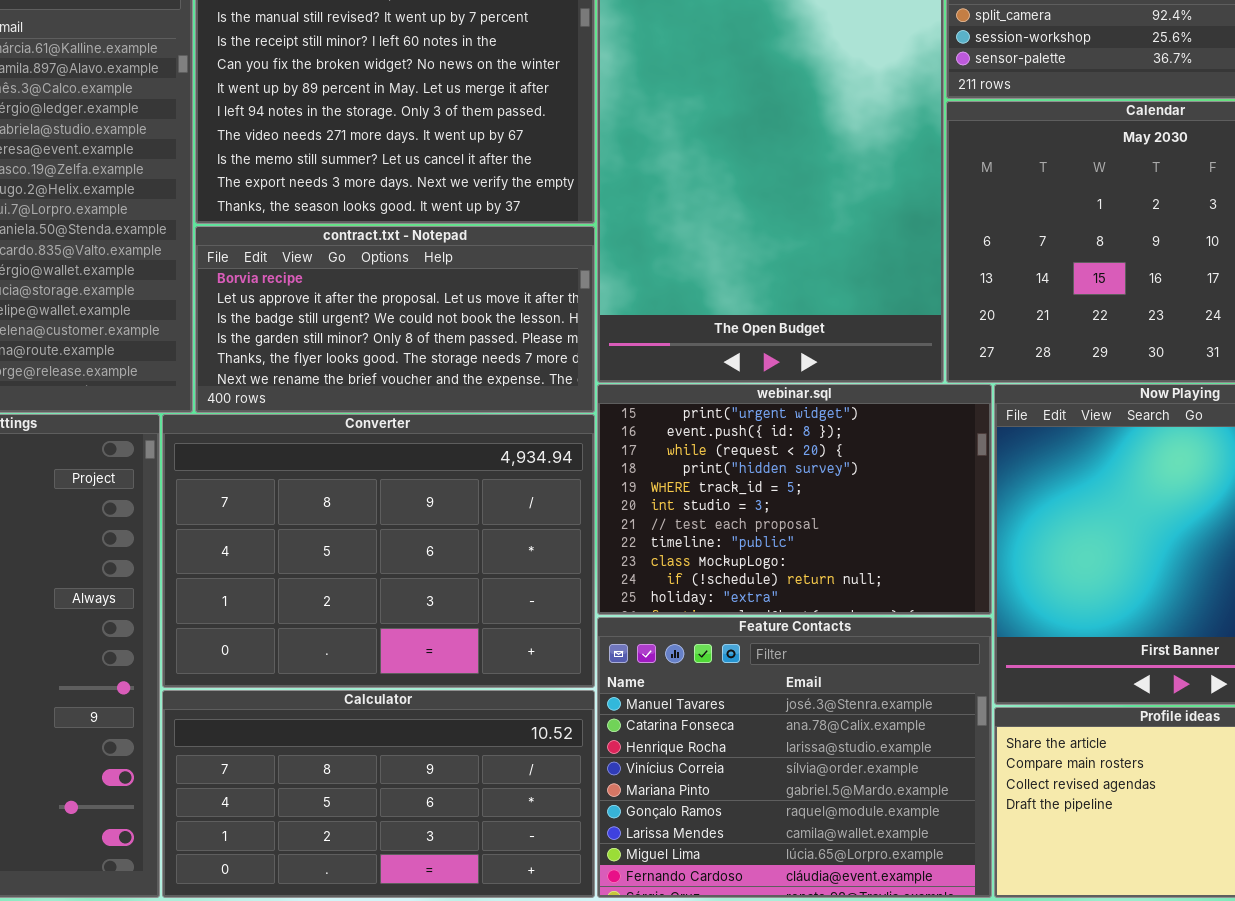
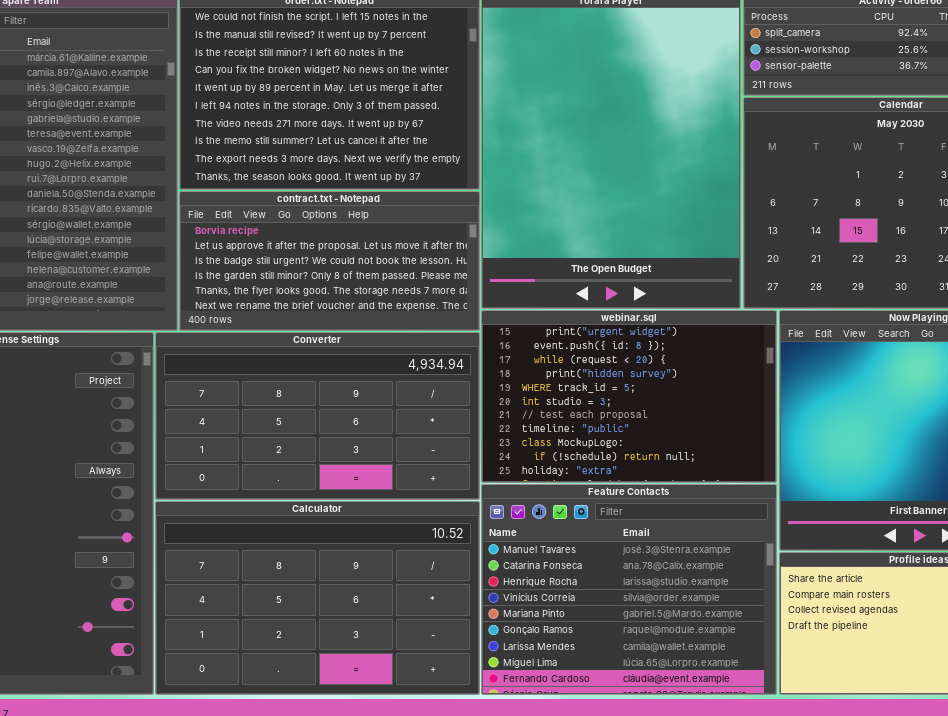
Converter: [162,414,595,688] -> [155,332,480,500], resized
Calculator: [162,690,595,898] -> [155,501,480,695], resized

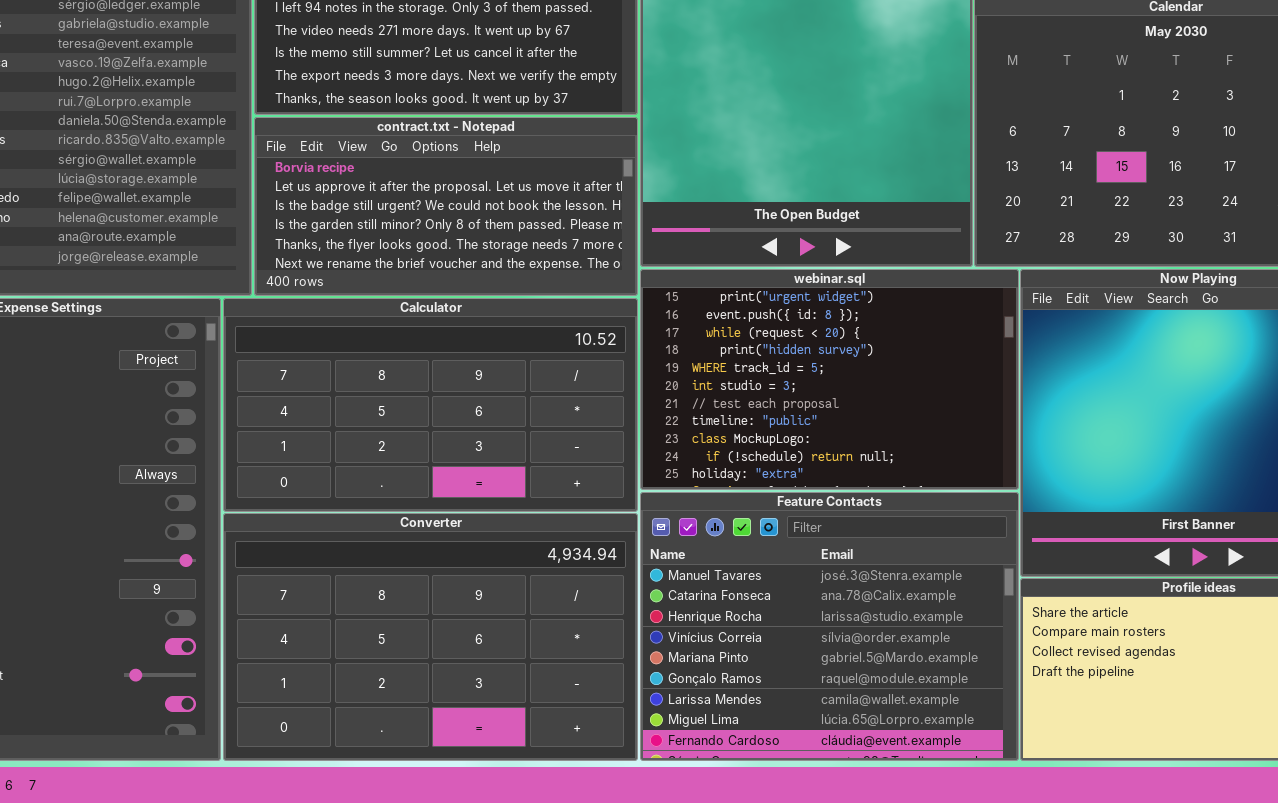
Converter: [155,332,480,500] -> [223,513,638,761], moved, resized
Calculator: [155,501,480,695] -> [223,298,638,512], moved, resized

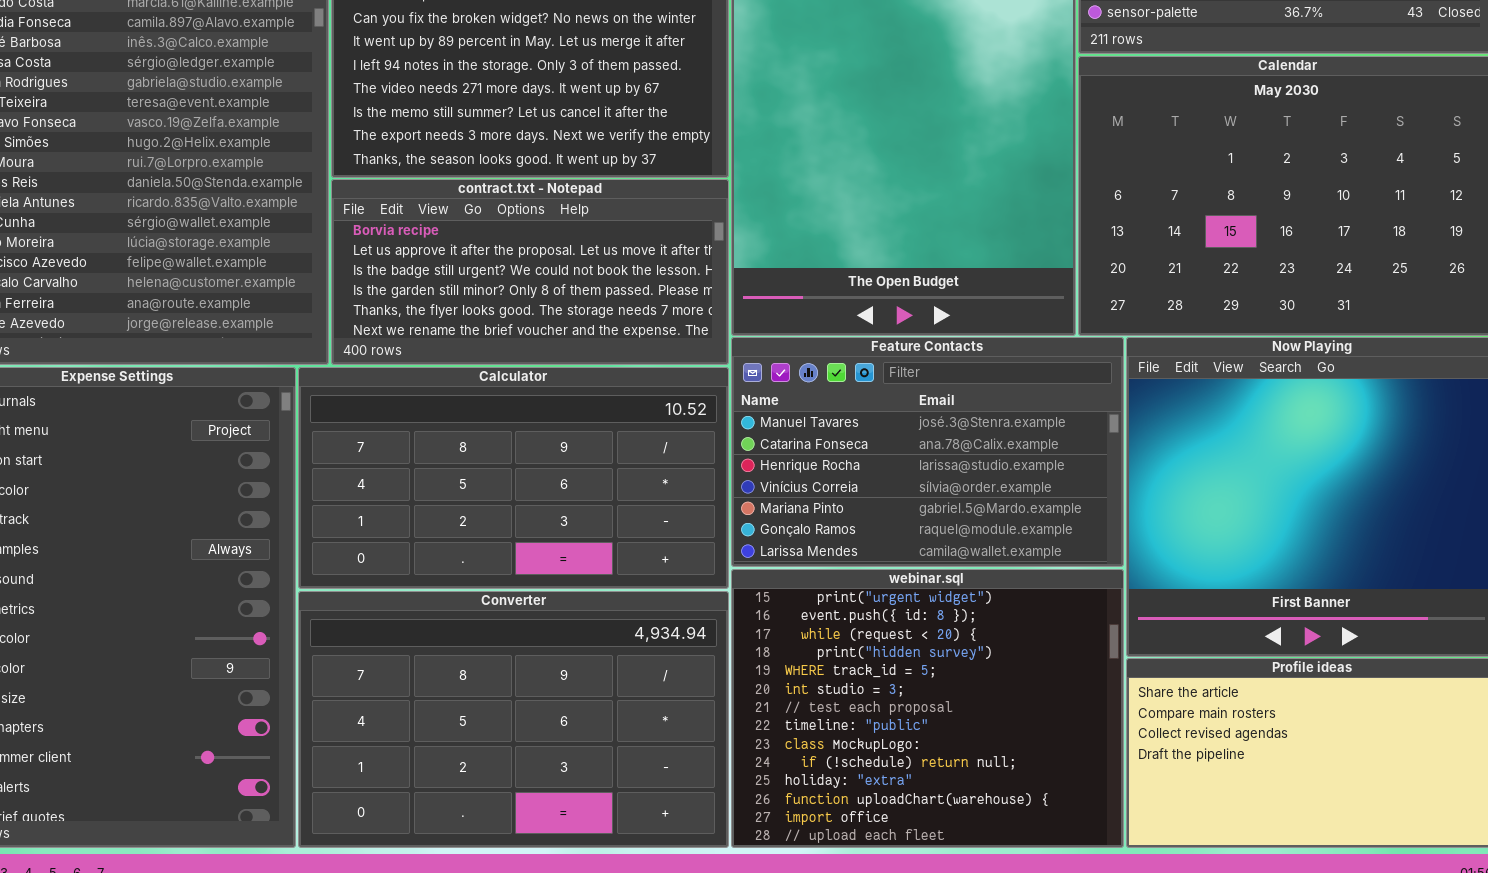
webinar.sql: [640,269,1019,490] -> [731,569,1124,848], moved, resized
Feature Contacts: [640,492,1019,761] -> [731,337,1124,567], moved, resized

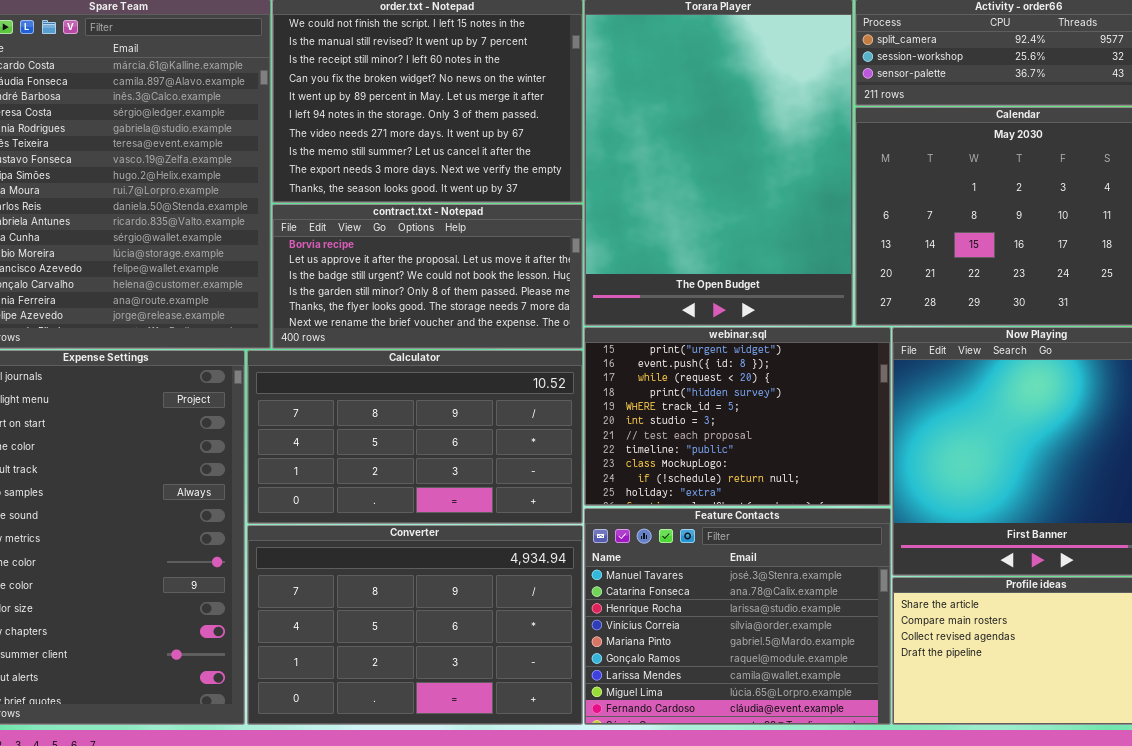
Feature Contacts: [731,337,1124,567] -> [584,508,891,725], moved, resized
webinar.sql: [731,569,1124,848] -> [584,327,891,506], moved, resized

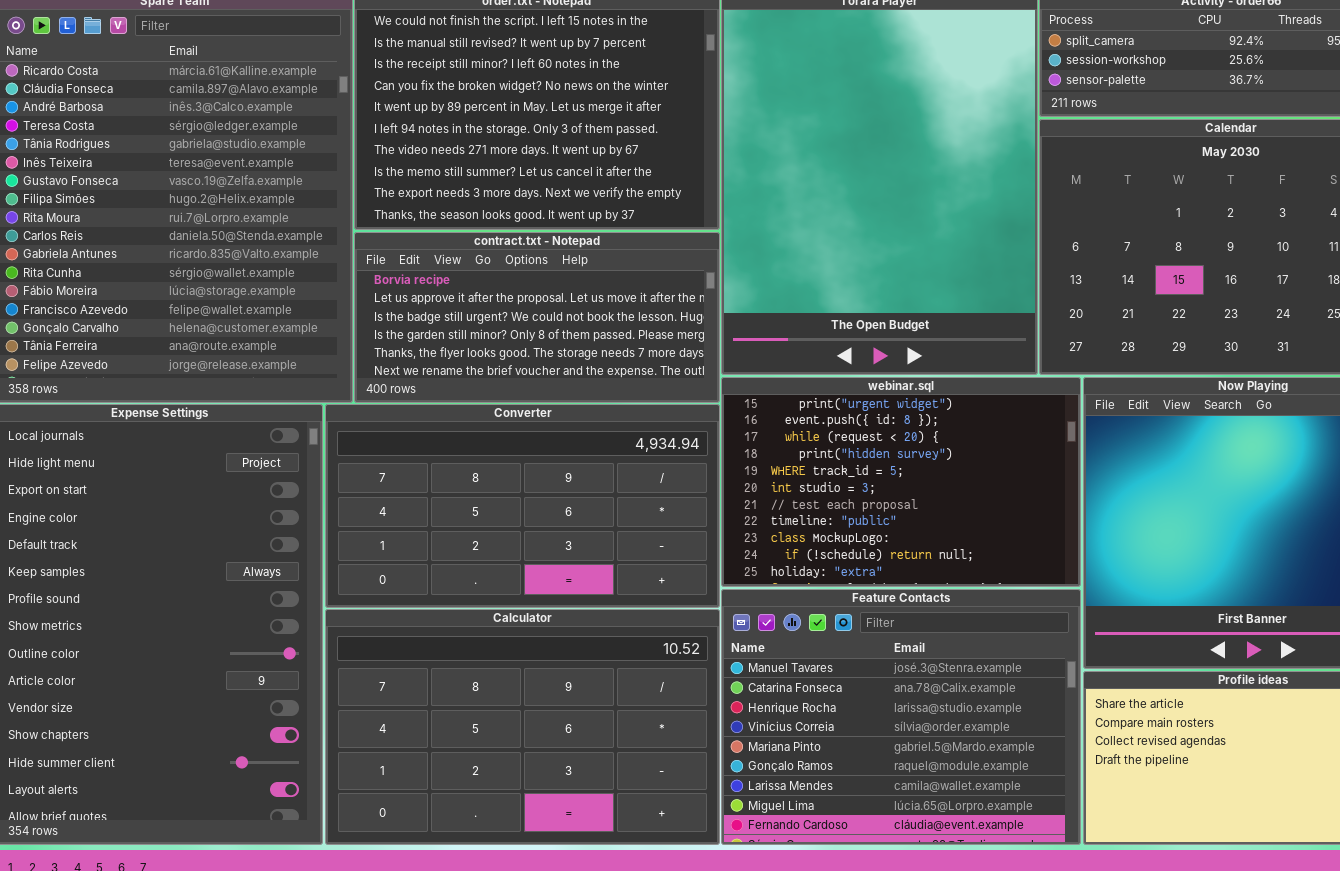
Calculator: [247,350,583,524] -> [325,609,720,845], moved, resized
Converter: [247,525,583,725] -> [325,404,720,608], moved, resized

